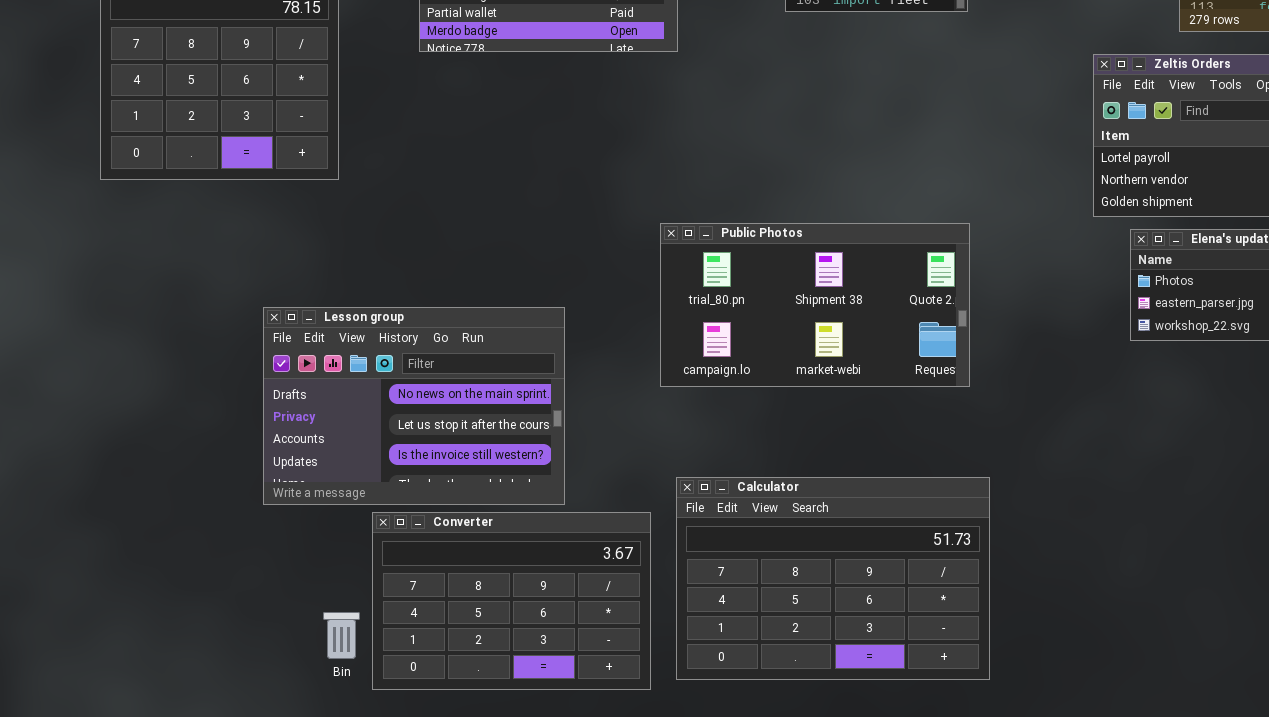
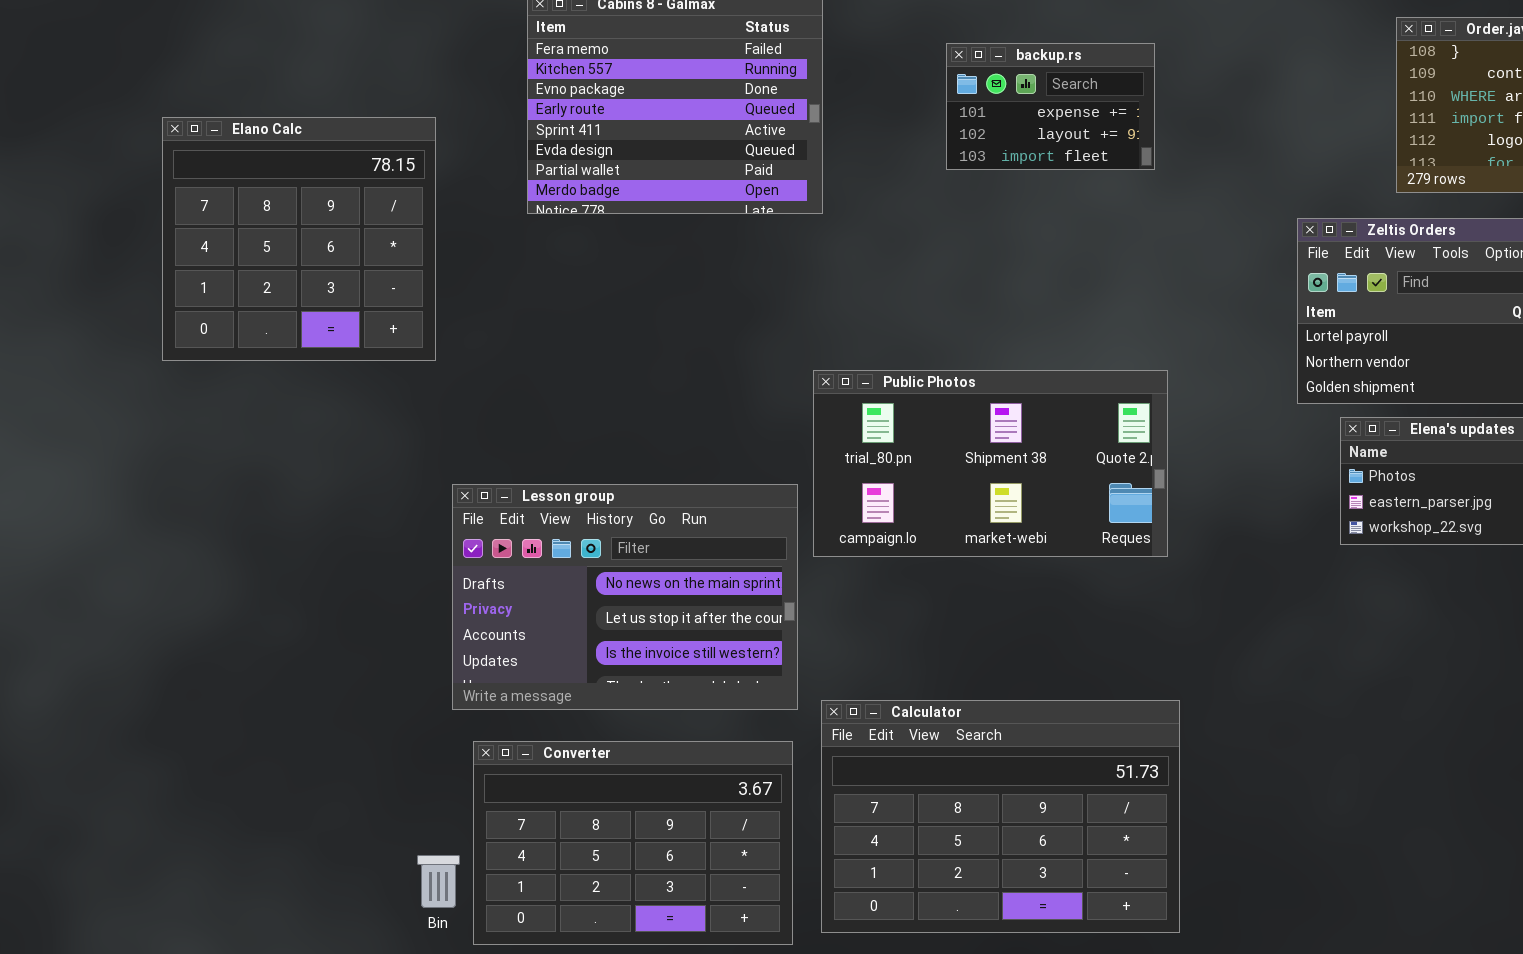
Public Photos: [660,223,970,387] -> [813,370,1168,557], moved
Lesson group: [263,307,565,505] -> [452,484,798,710], moved

